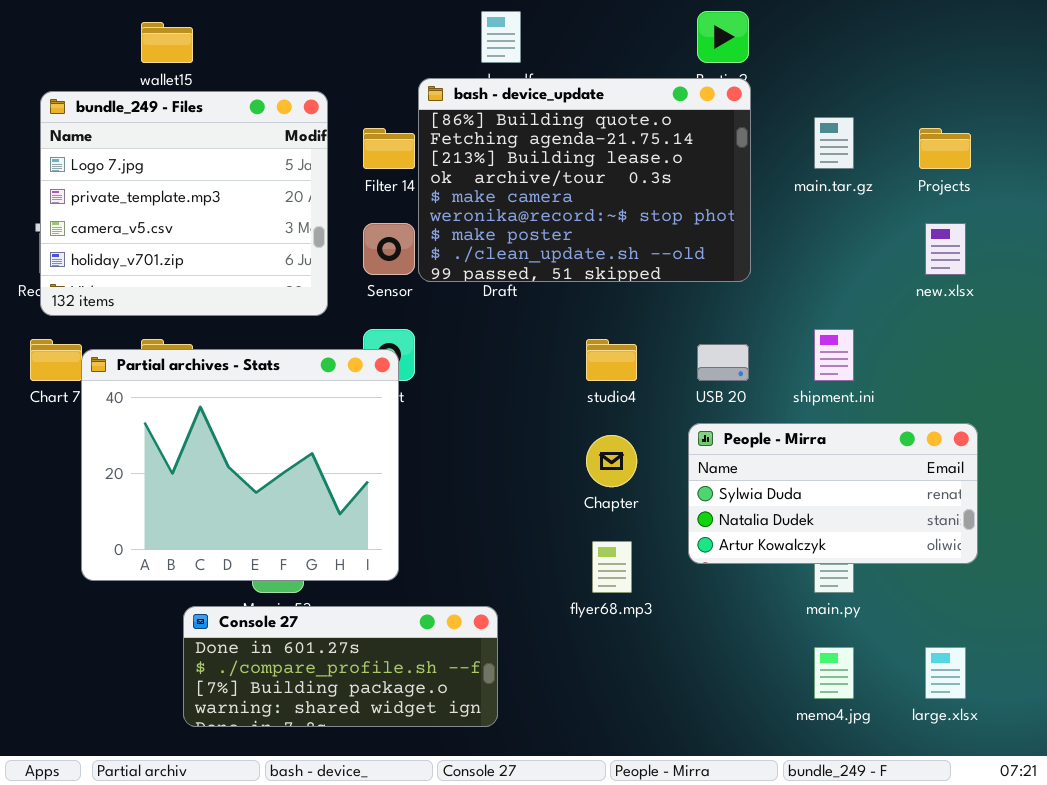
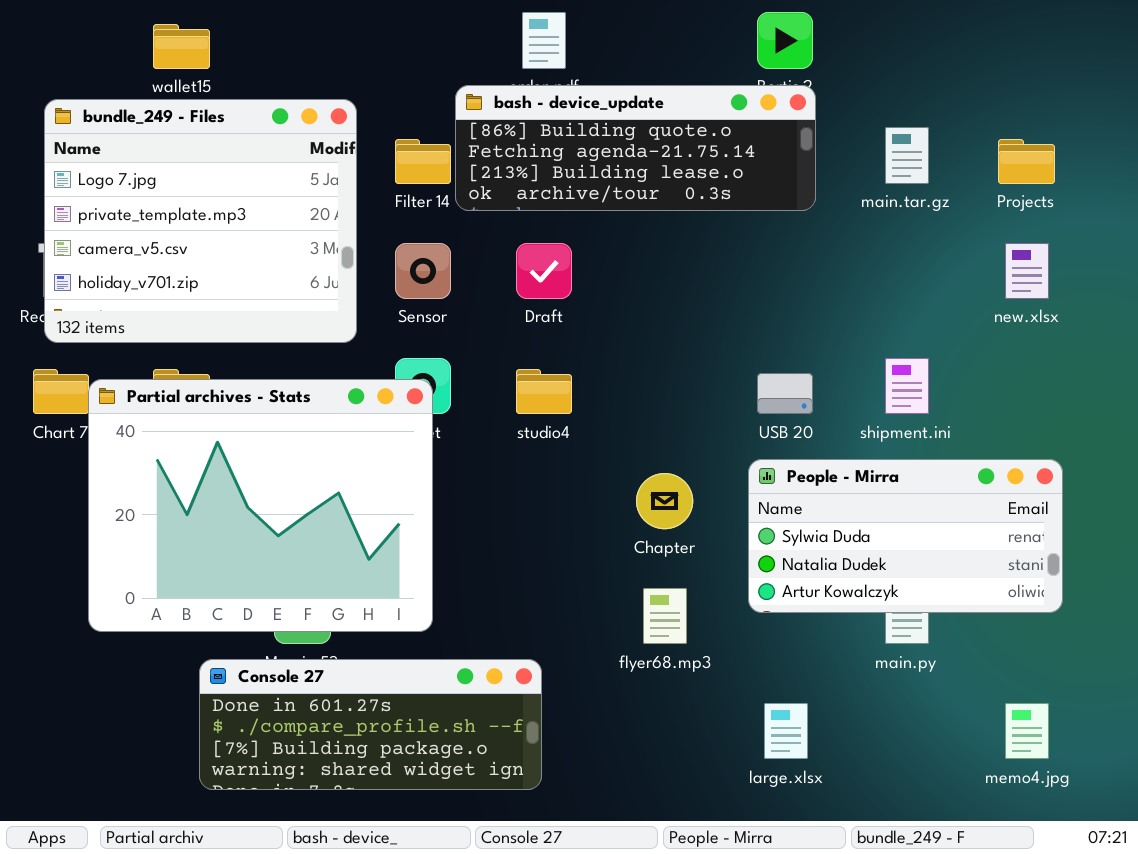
bash - device_update: [418,78,751,282] -> [455,85,816,211], resized
studio4: [586,339,637,381] -> [516,369,572,414], moved
memo4.jpg: [814,647,854,699] -> [1005,703,1049,759], moved
large.xlsx: [925,647,966,699] -> [764,703,808,759], moved

